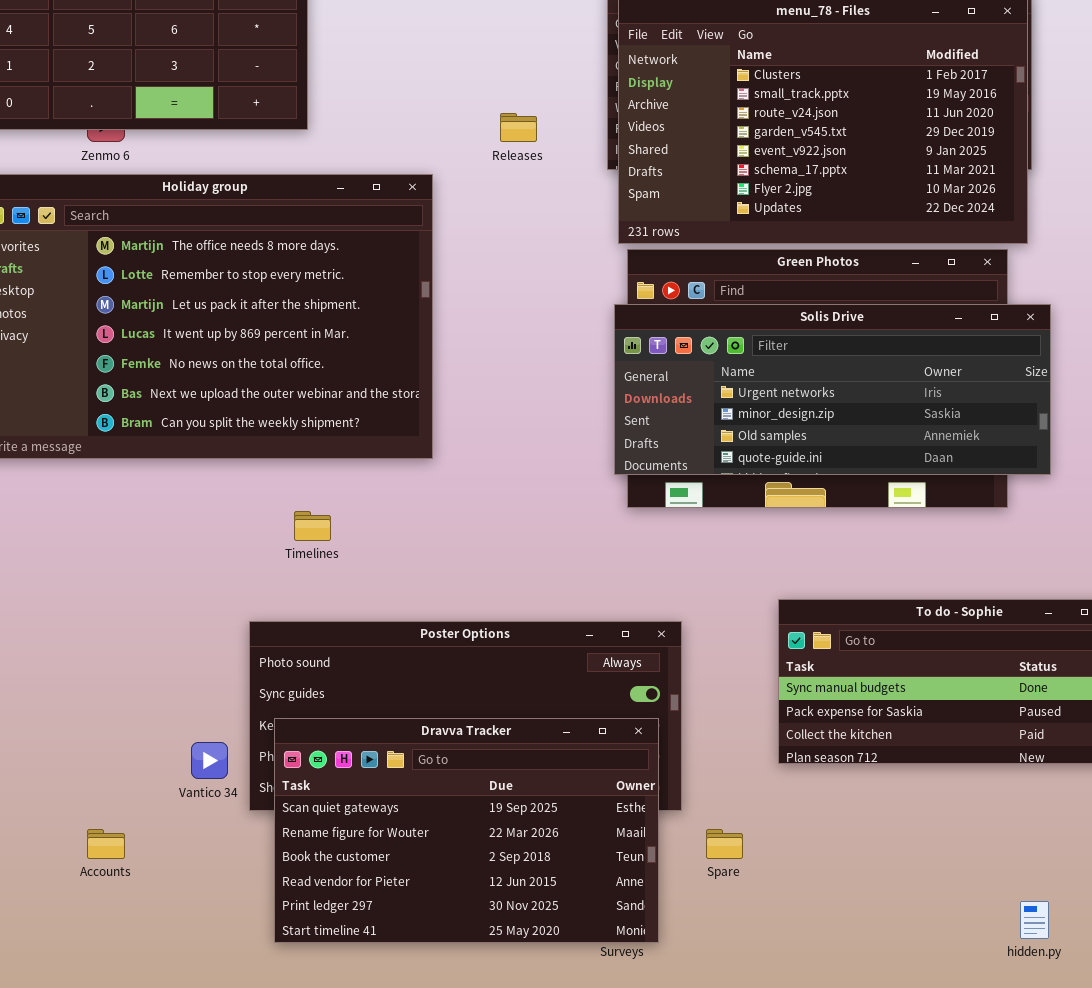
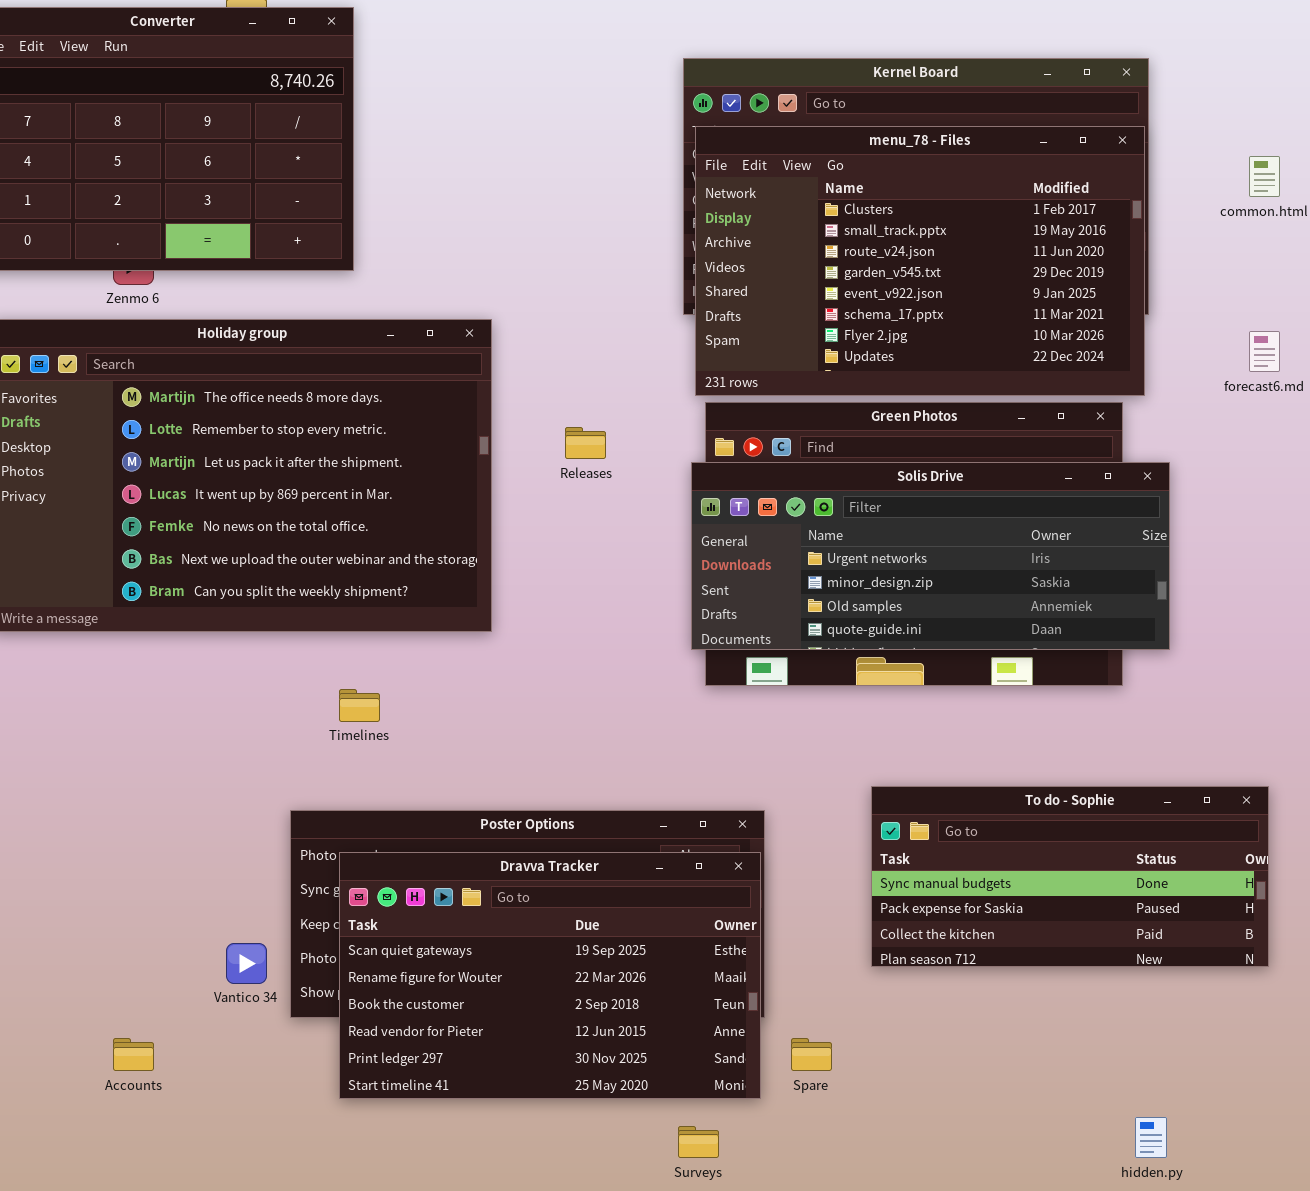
Releases: [500,113,537,142] -> [565,427,606,459], moved
Dravva Tracker: [274,718,659,943] -> [339,852,761,1099], moved

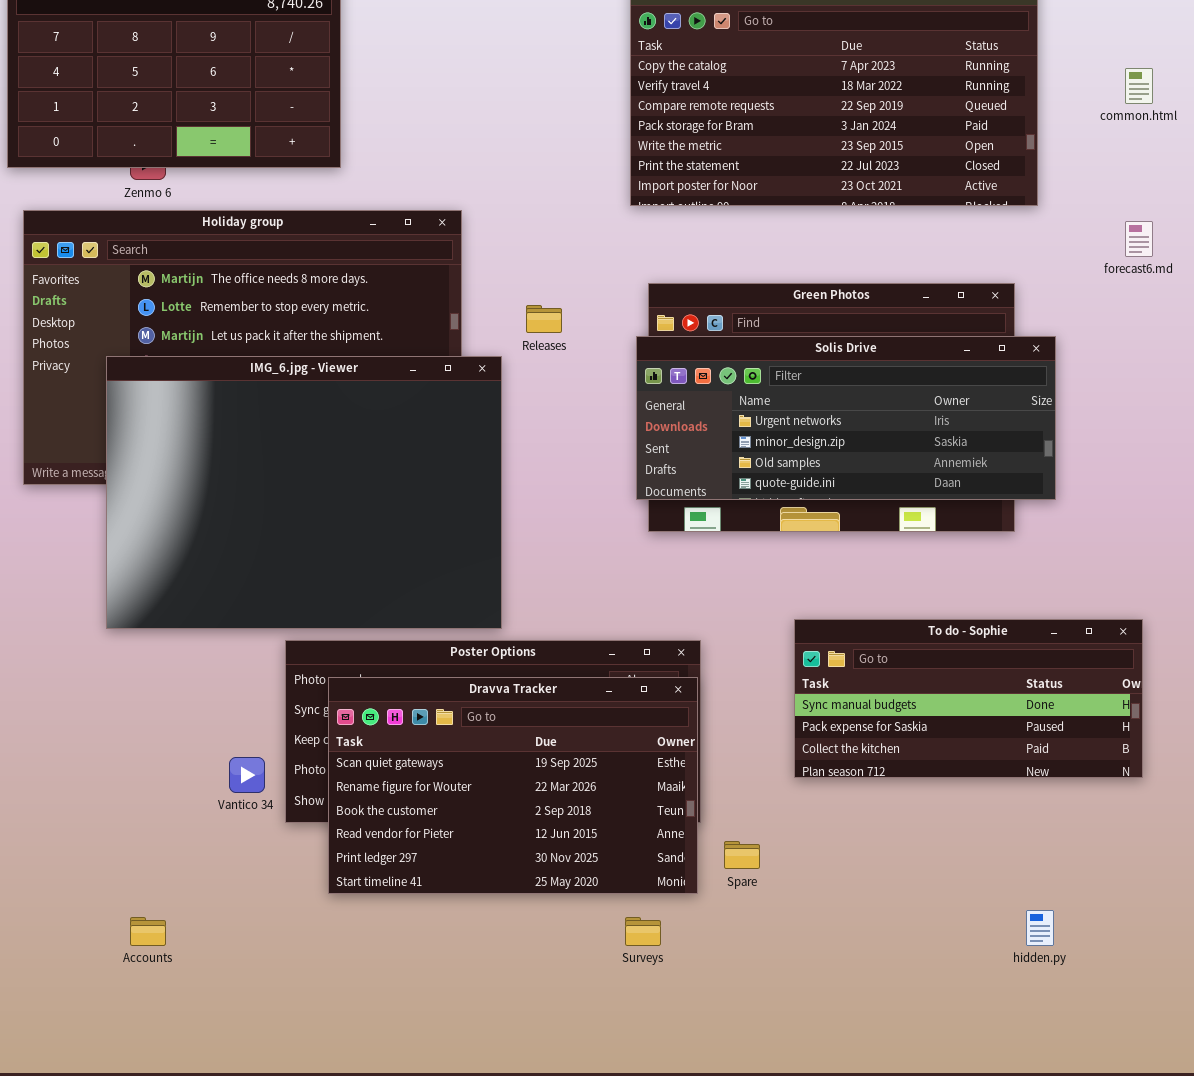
menu_78 - Files: [695,126,1145,396] -> none, closed
IMG_6.jpg - Viewer: none -> [106,356,502,629], opened
Accounts: [113,1038,154,1071] -> [130,917,166,946], moved

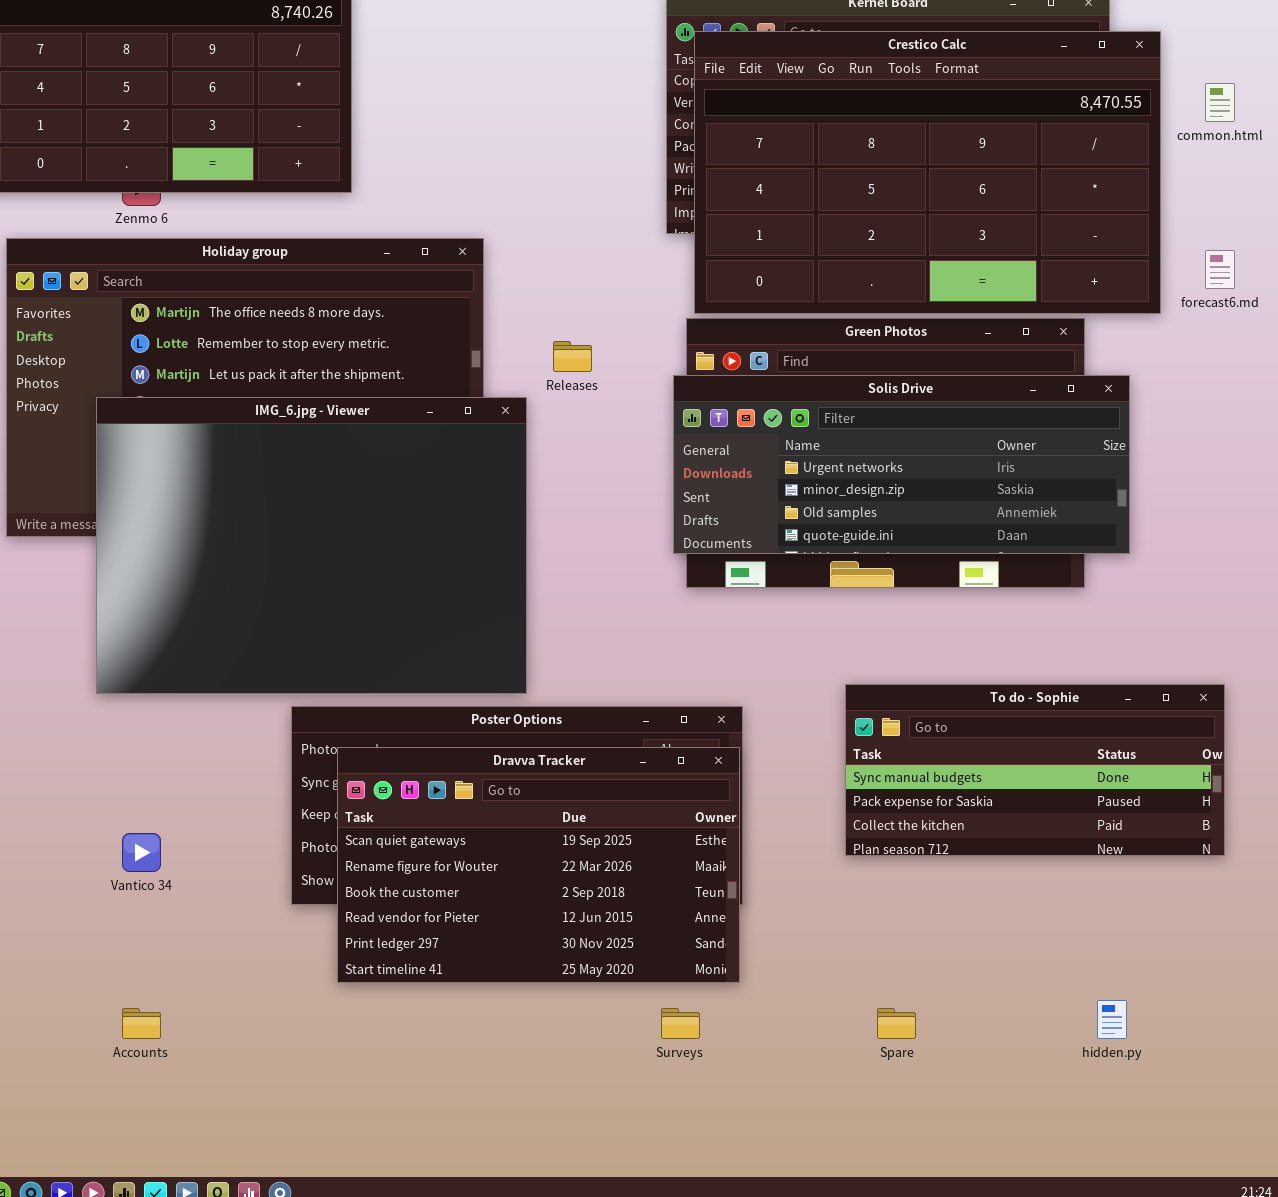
Crestico Calc: none -> [694,31,1161,314], opened
Vantico 34: [229,757,265,793] -> [122,833,161,872], moved
Spare: [724,841,760,869] -> [877,1008,916,1039], moved

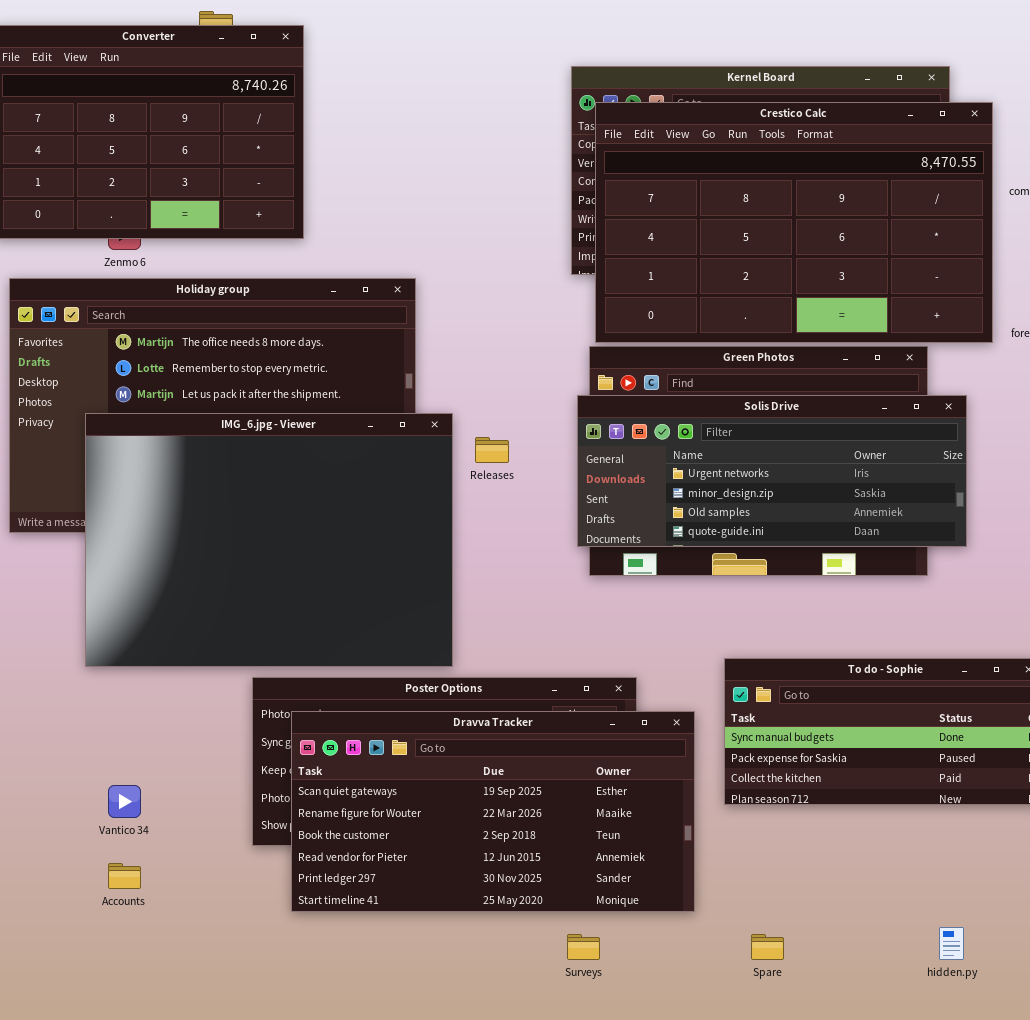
Releases: [553,341,592,372] -> [475,437,509,463], moved
Dravva Tracker: [337,747,740,983] -> [291,711,695,912], resized
Accounts: [122,1008,161,1039] -> [108,863,141,889], moved

